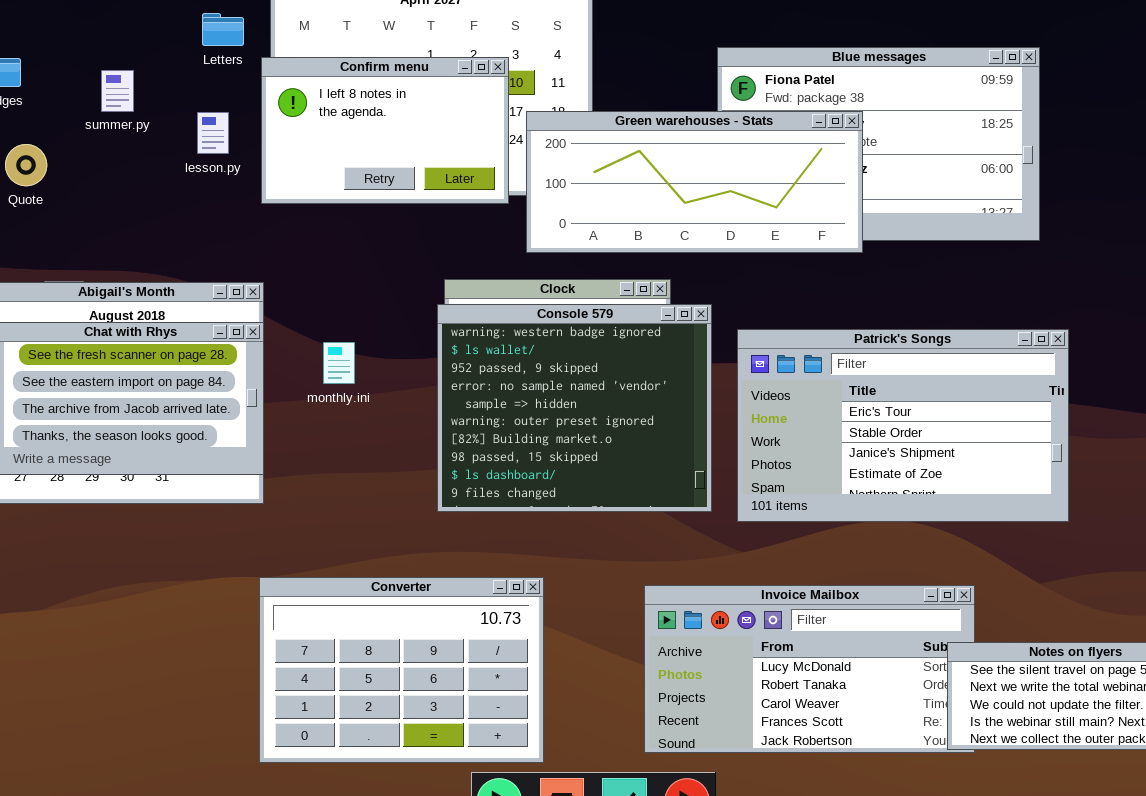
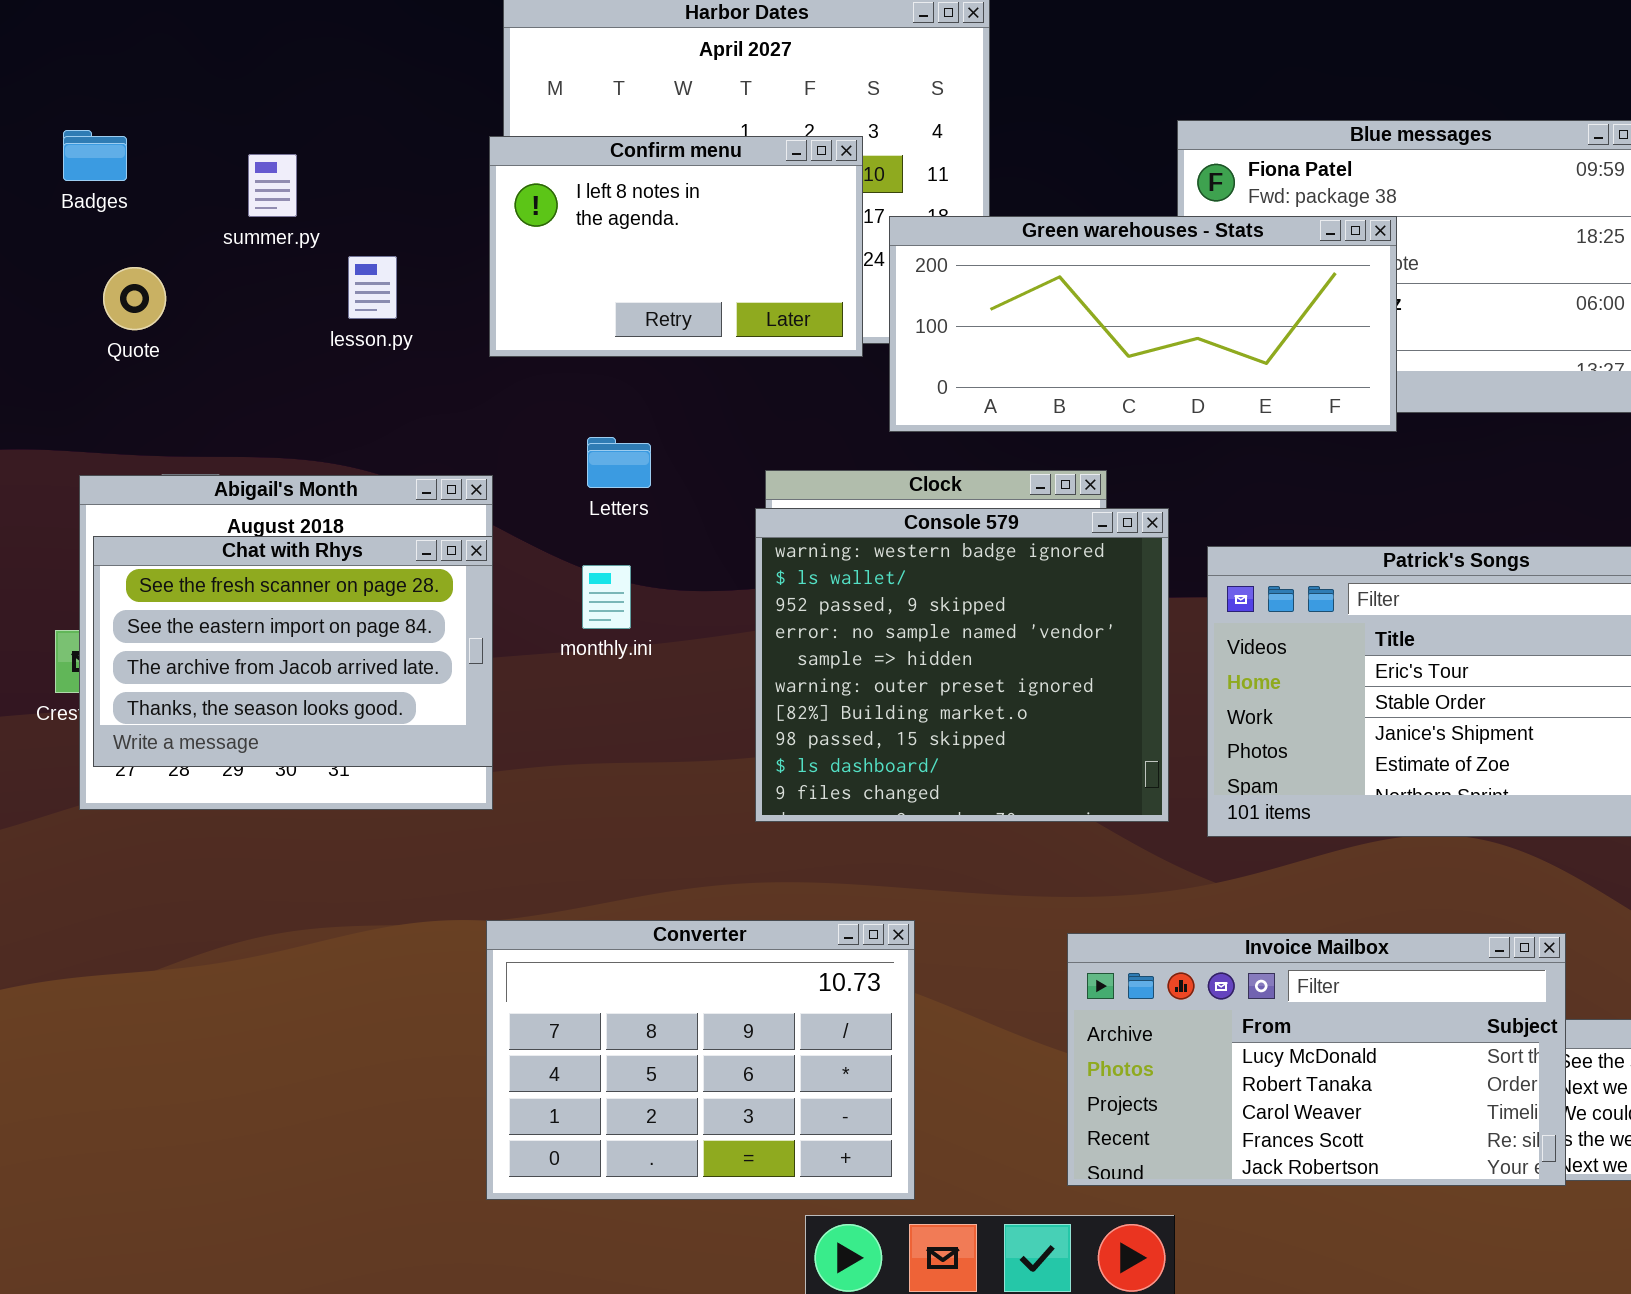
Letters: [202,13,244,46] -> [587,437,651,488], moved
lesson.py: [197,112,229,154] -> [348,256,397,319], moved
Invoice Mailbox: [644,585,975,753] -> [1067,933,1566,1186], raised

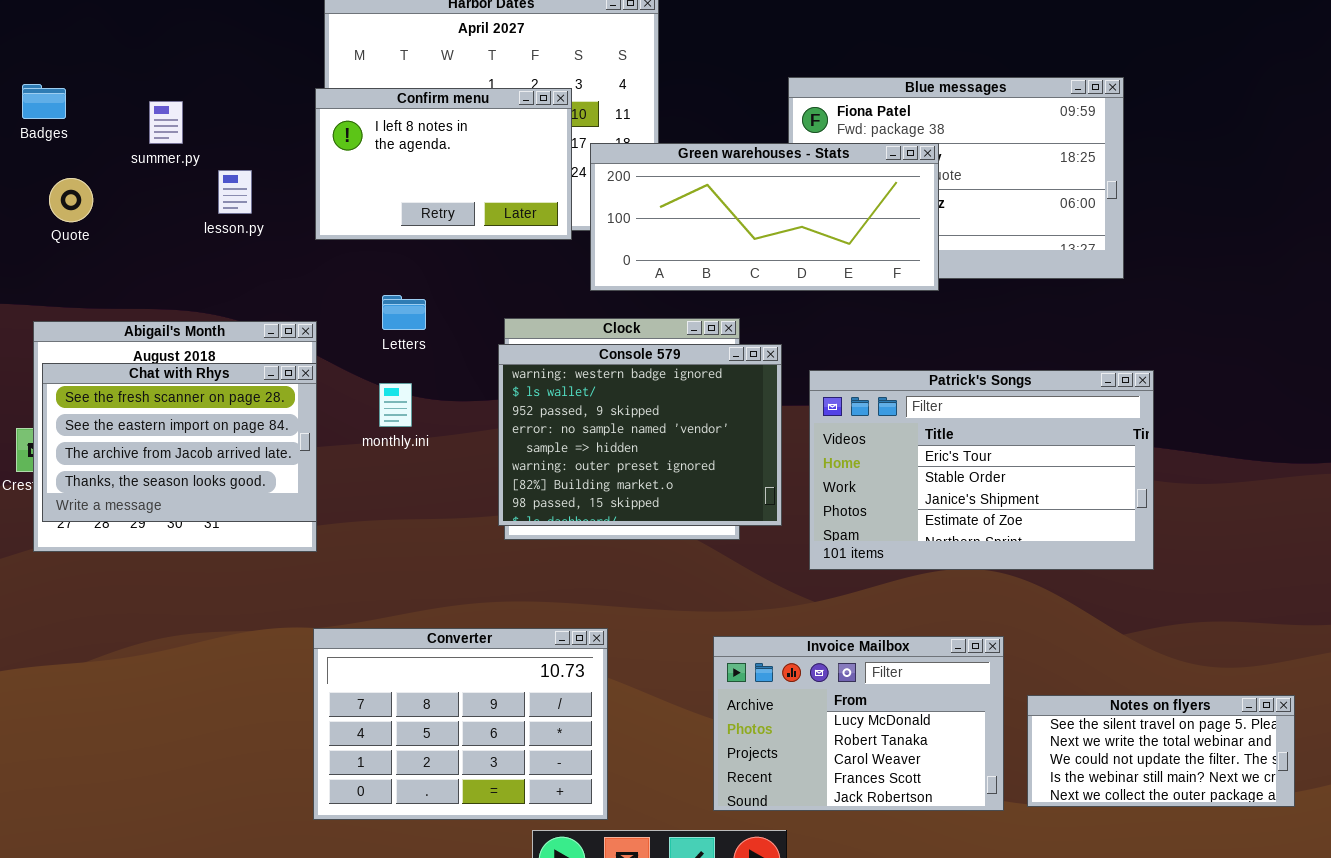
Console 579: [755,508,1169,822] -> [498,344,782,526], resized
Invoice Mailbox: [1067,933,1566,1186] -> [713,636,1004,811], resized

